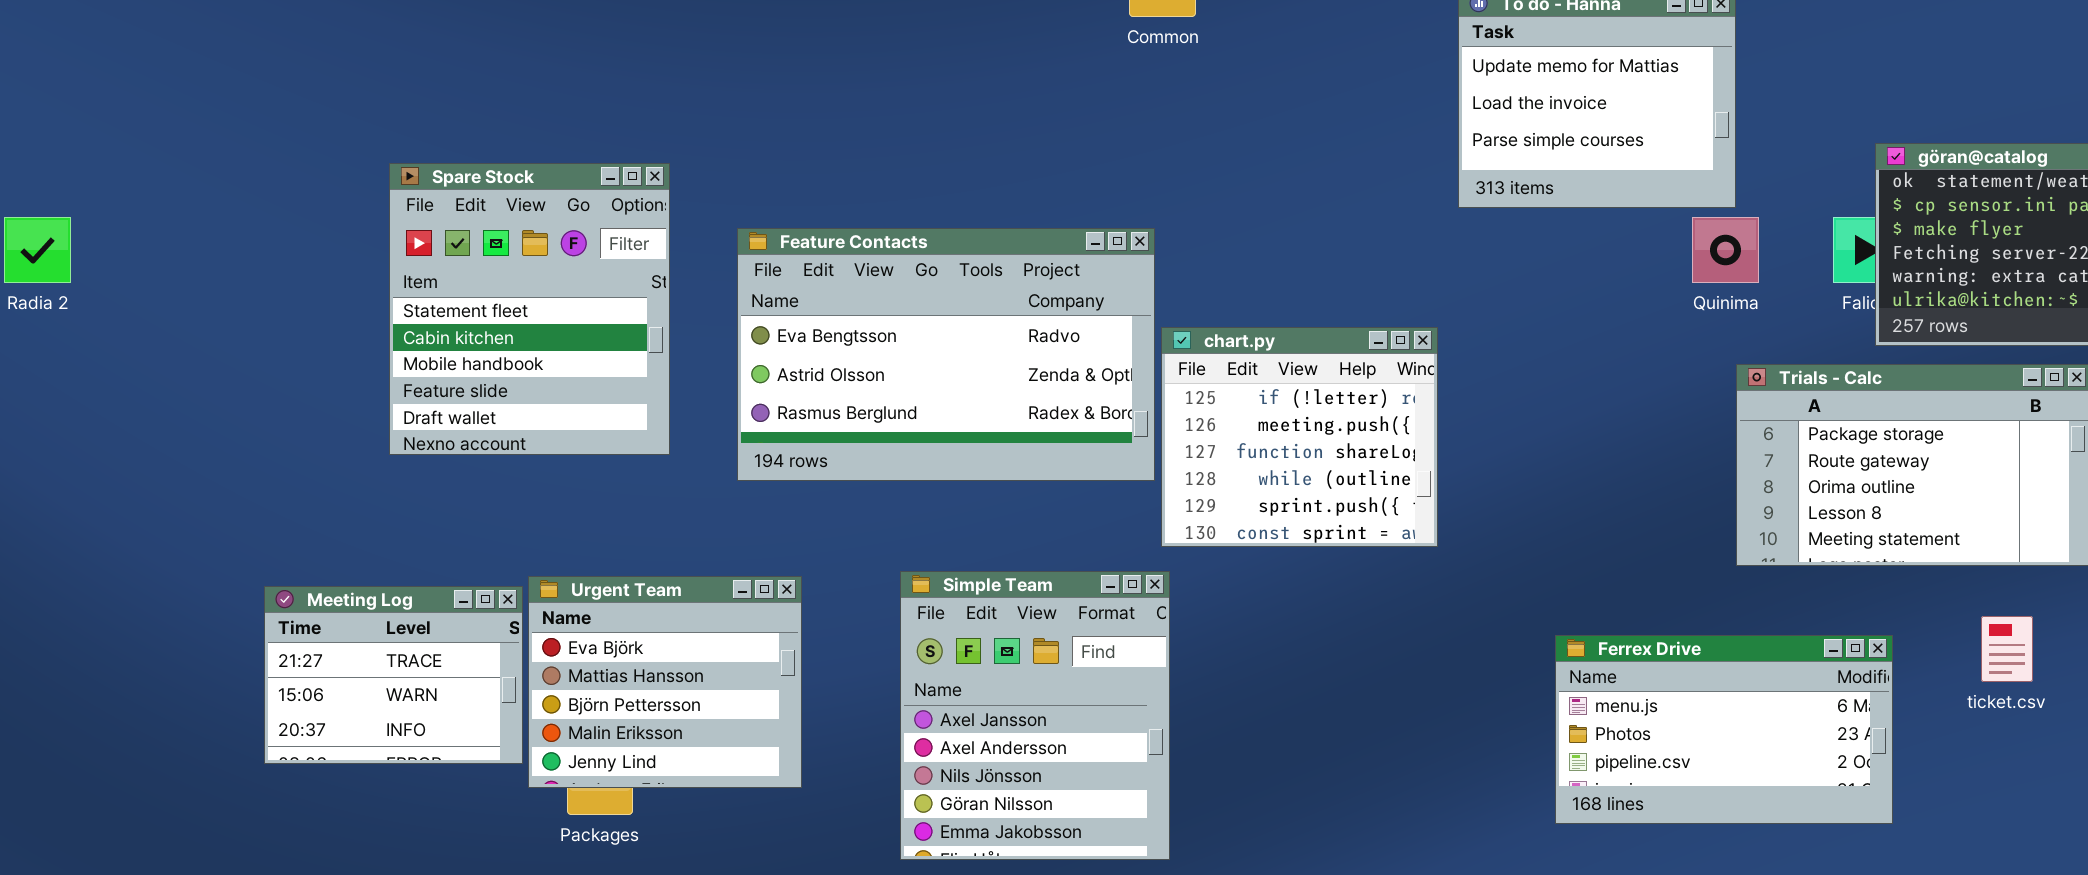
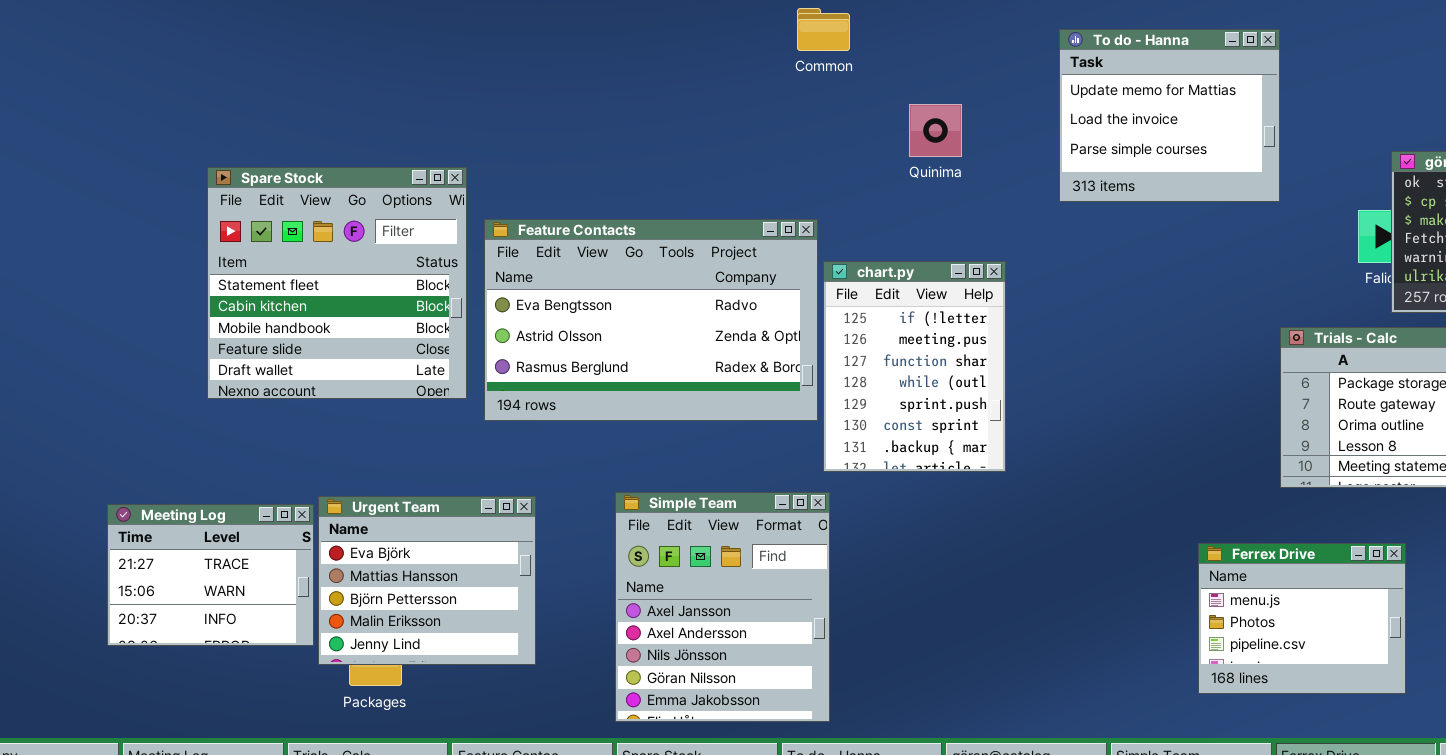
Spare Stock: [389,163,670,455] -> [207,167,467,399], resized
Quinima: [1692,217,1759,283] -> [909,104,962,157], moved
chart.py: [1161,327,1438,547] -> [823,261,1006,472], resized
Ferrex Drive: [1555,635,1893,824] -> [1198,543,1406,694], resized

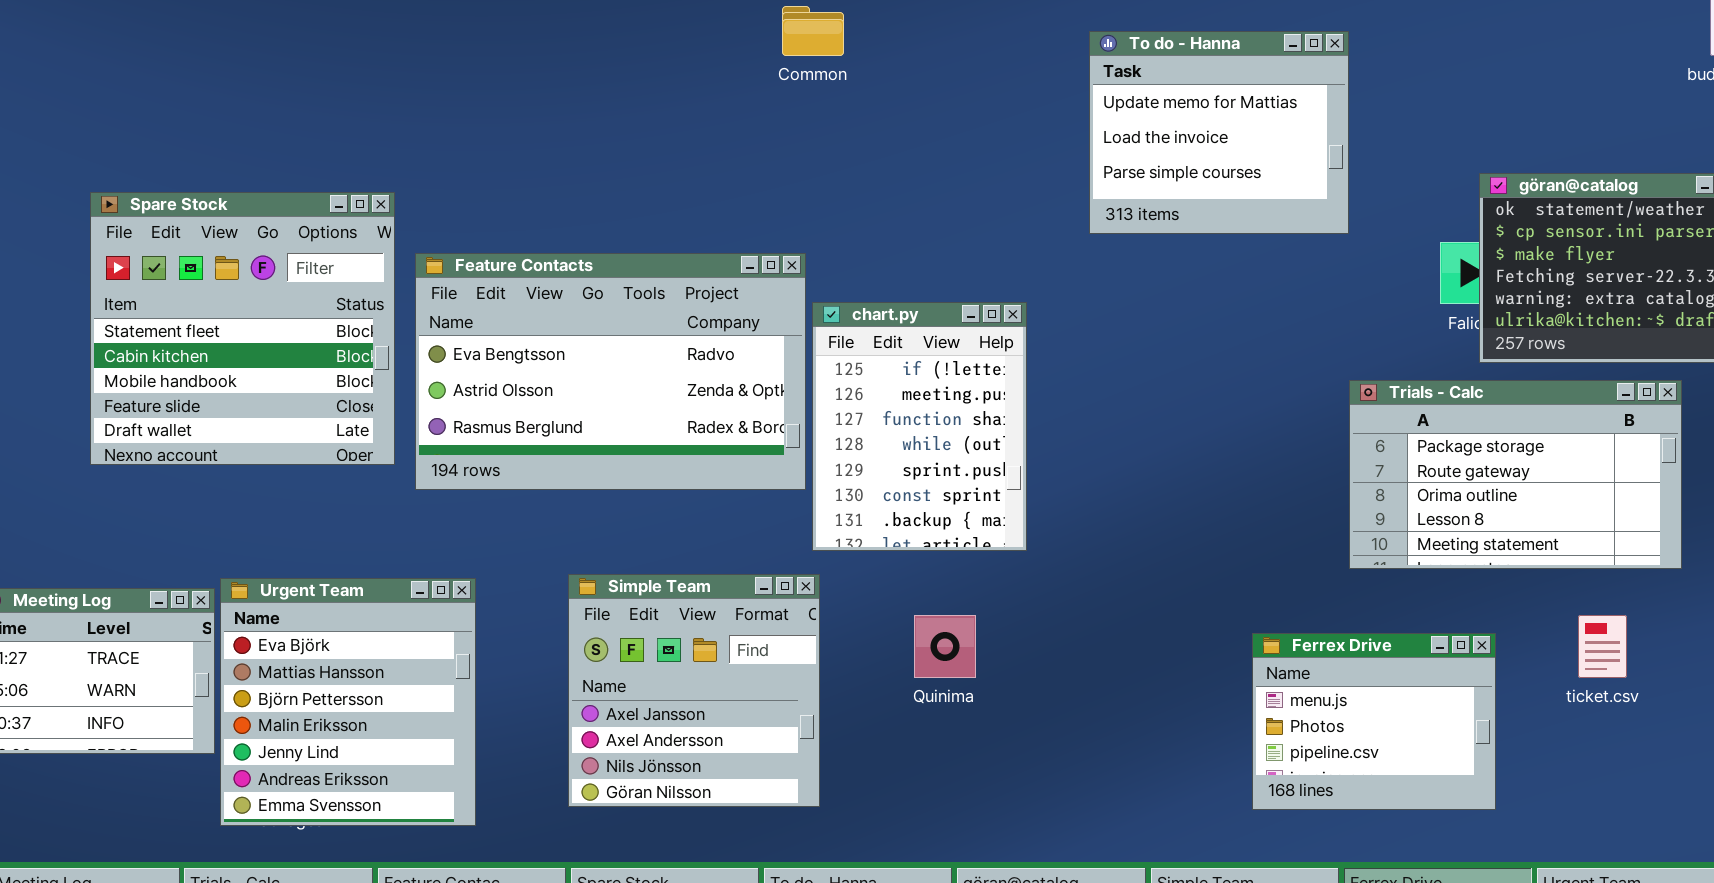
Quinima: [909,104,962,157] -> [914,615,976,678], moved
Simple Team: [615,492,830,722] -> [568,574,820,807], resized
Urgent Team: [318,496,536,665] -> [220,578,476,826], resized

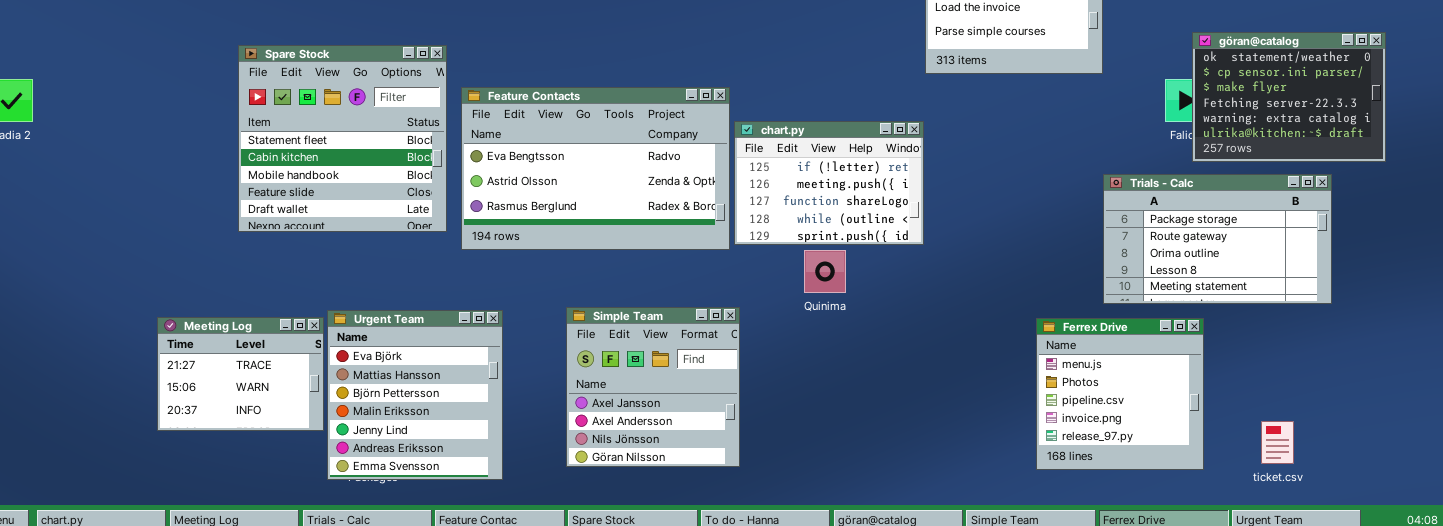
chart.py: [812,302,1027,551] -> [734,121,924,245], resized
Quinima: [914,615,976,678] -> [804,250,846,293], moved
ticket.csv: [1578,615,1627,678] -> [1261,421,1294,464], moved
Ferrex Drive: [1252,633,1496,810] -> [1036,318,1204,470], resized

